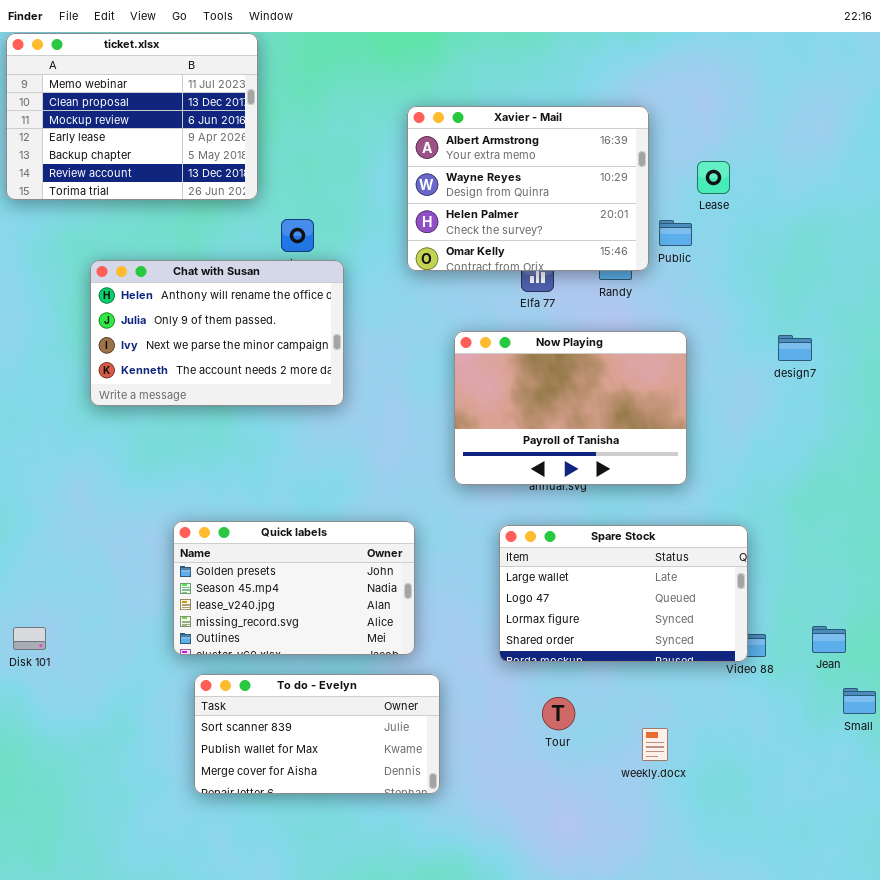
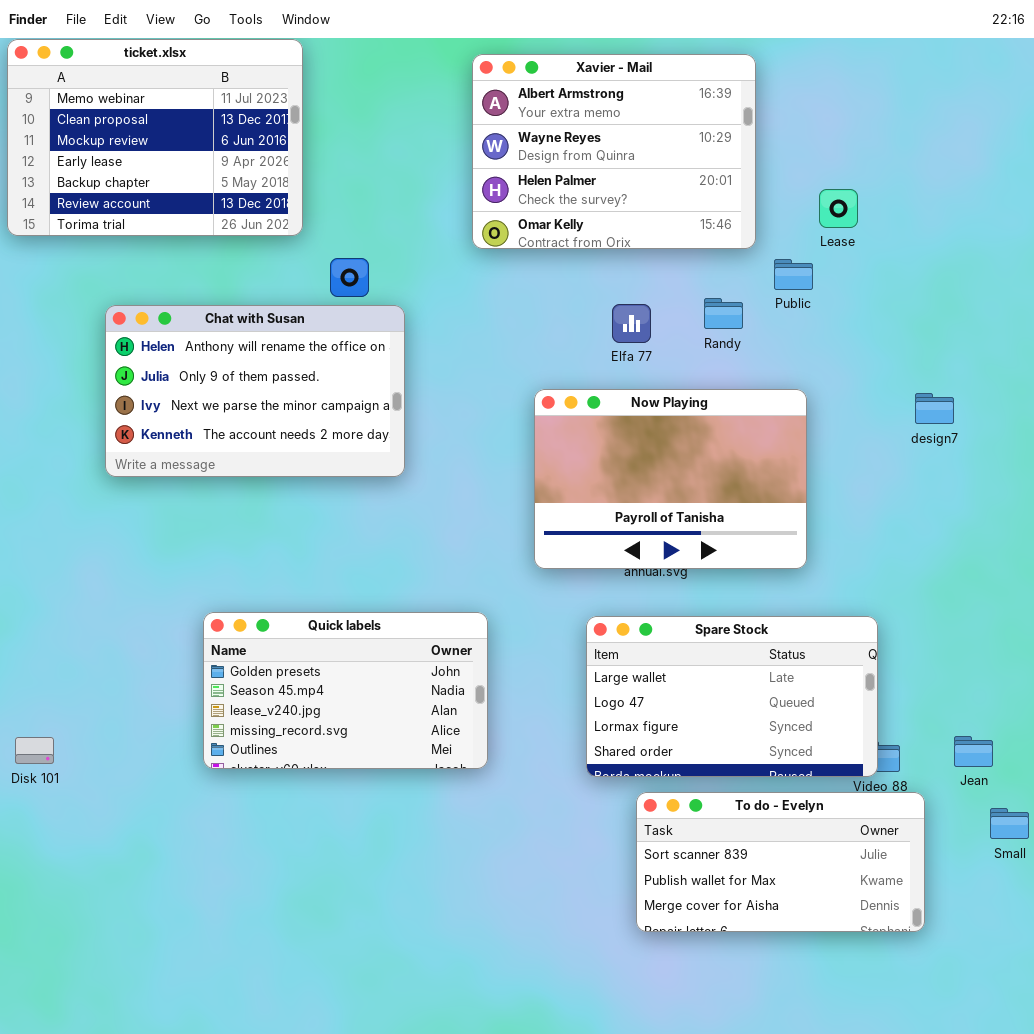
Xavier - Mail: [407,106,649,271] -> [472,54,756,249], moved
To do - Evelyn: [194,674,440,794] -> [636,792,925,932], moved

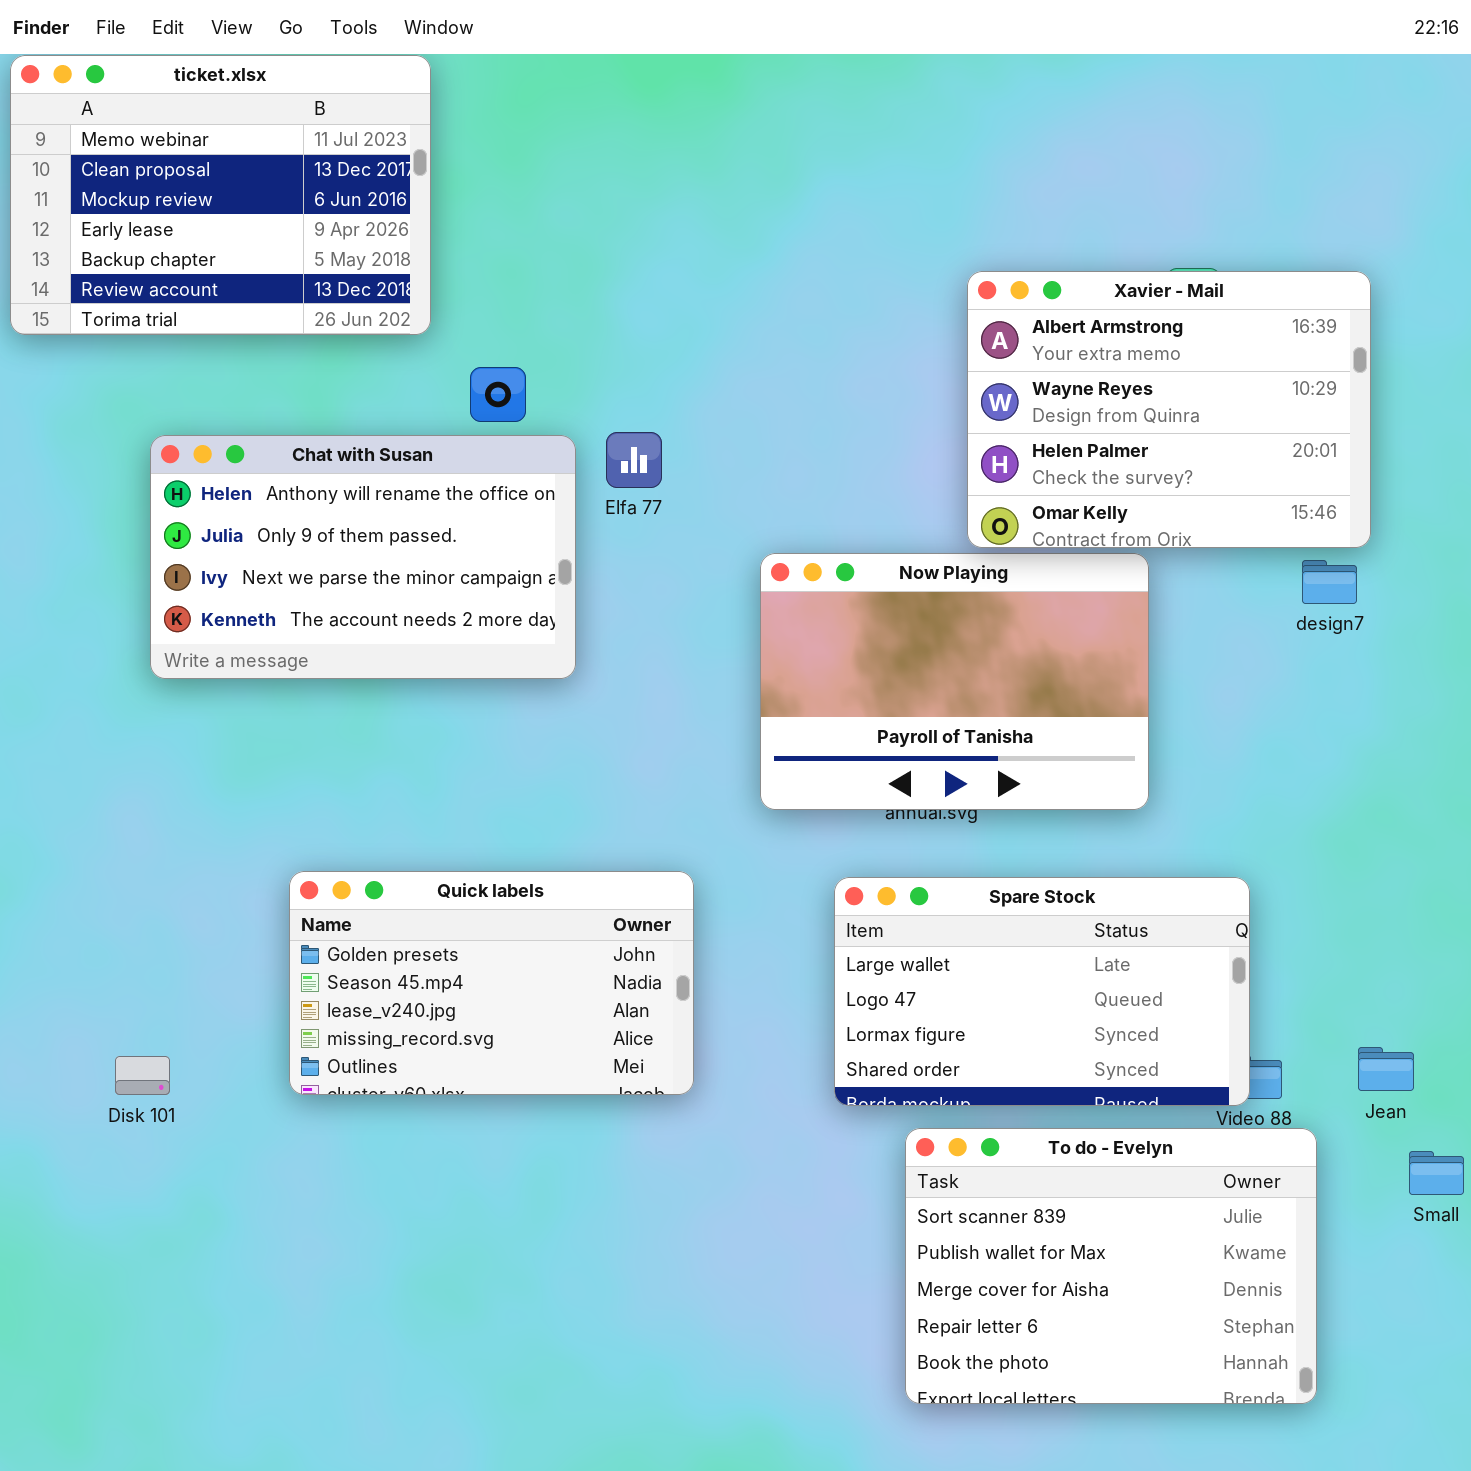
Xavier - Mail: [472,54,756,249] -> [967,271,1371,548], moved
Elfa 77: [612,304,651,343] -> [606,432,662,488], moved
Disk 101: [15,737,54,764] -> [115,1056,170,1095], moved
To do - Evelyn: [636,792,925,932] -> [905,1128,1317,1404], resized

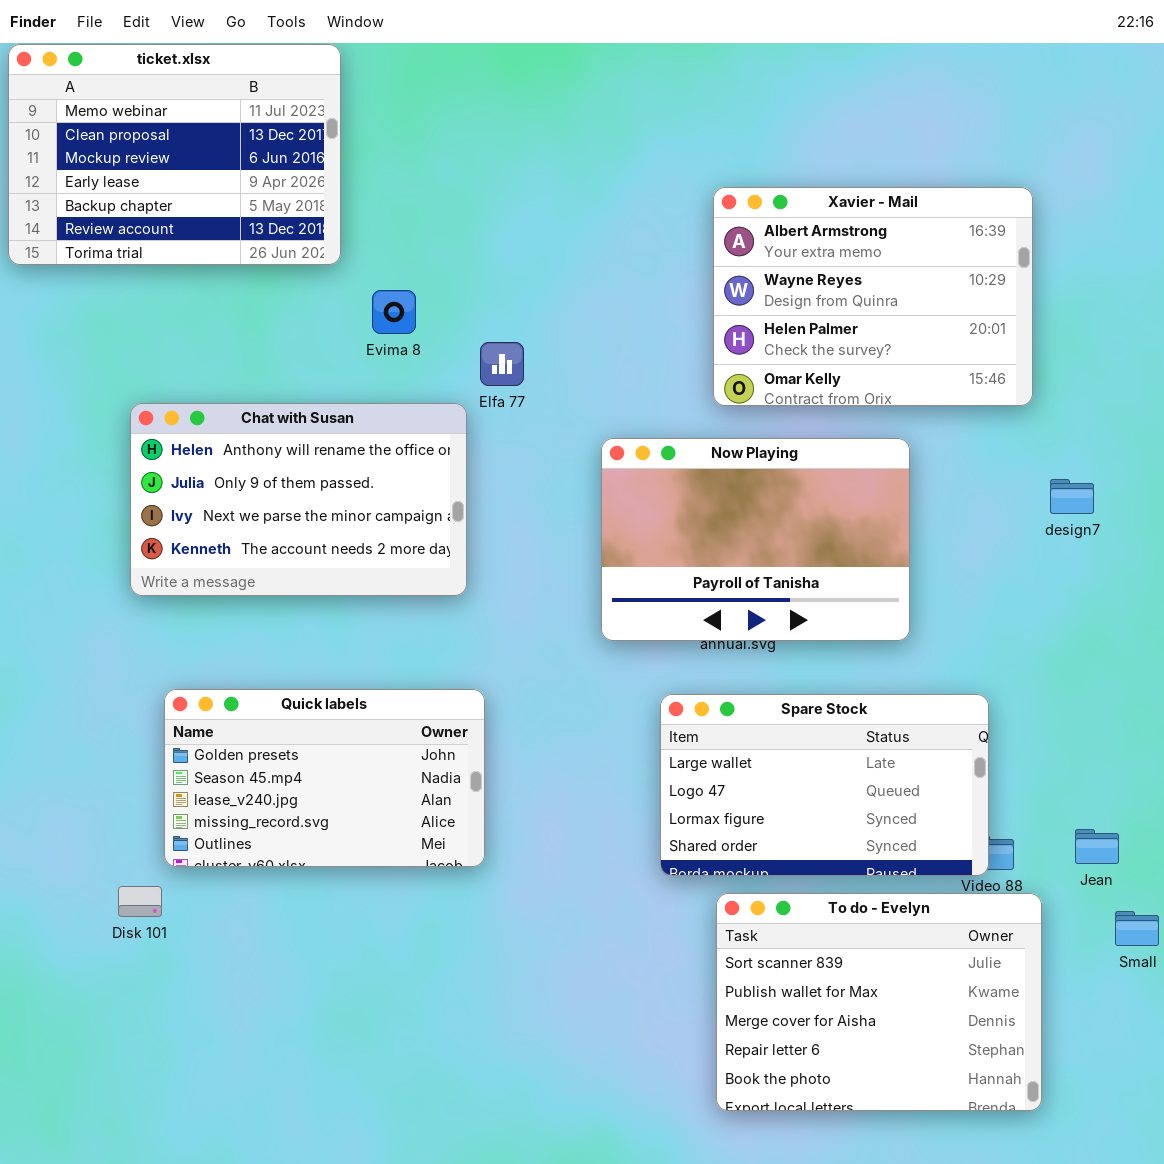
Xavier - Mail: [967,271,1371,548] -> [713,187,1033,406], moved
Chat with Susan: [150,435,576,679] -> [130,403,467,596], moved
design7: [1302,560,1357,604] -> [1050,479,1094,514], moved
Quick labels: [289,871,694,1095] -> [164,689,485,867], moved
Disk 101: [115,1056,170,1095] -> [118,886,162,917], moved

